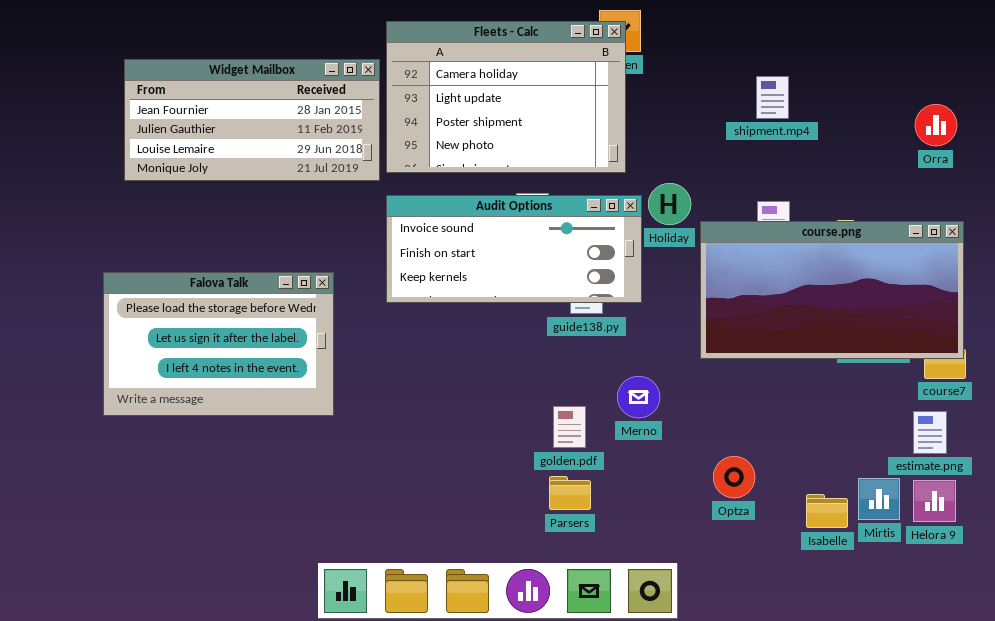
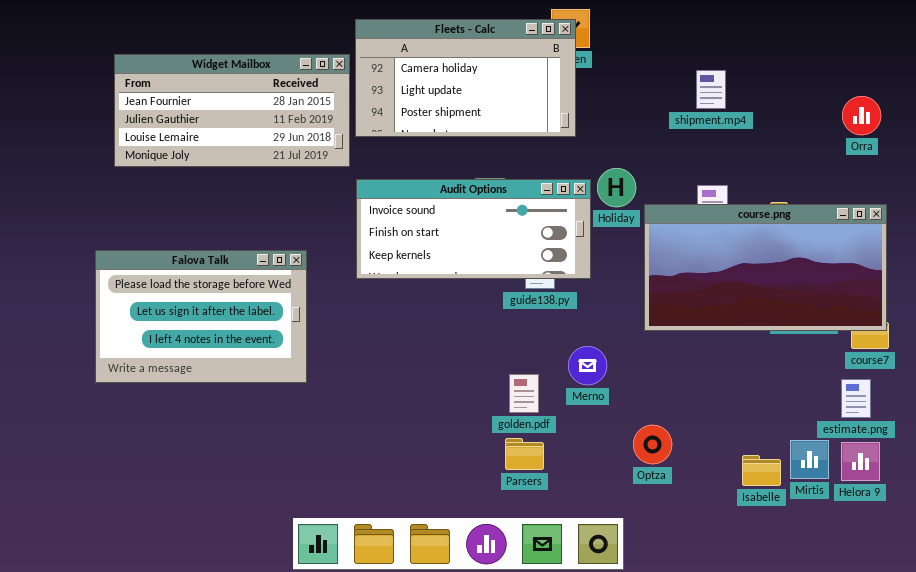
Fleets - Calc: [386,21,626,173] -> [355,19,576,137], resized
Optza: [713,456,755,498] -> [633,425,672,464], moved

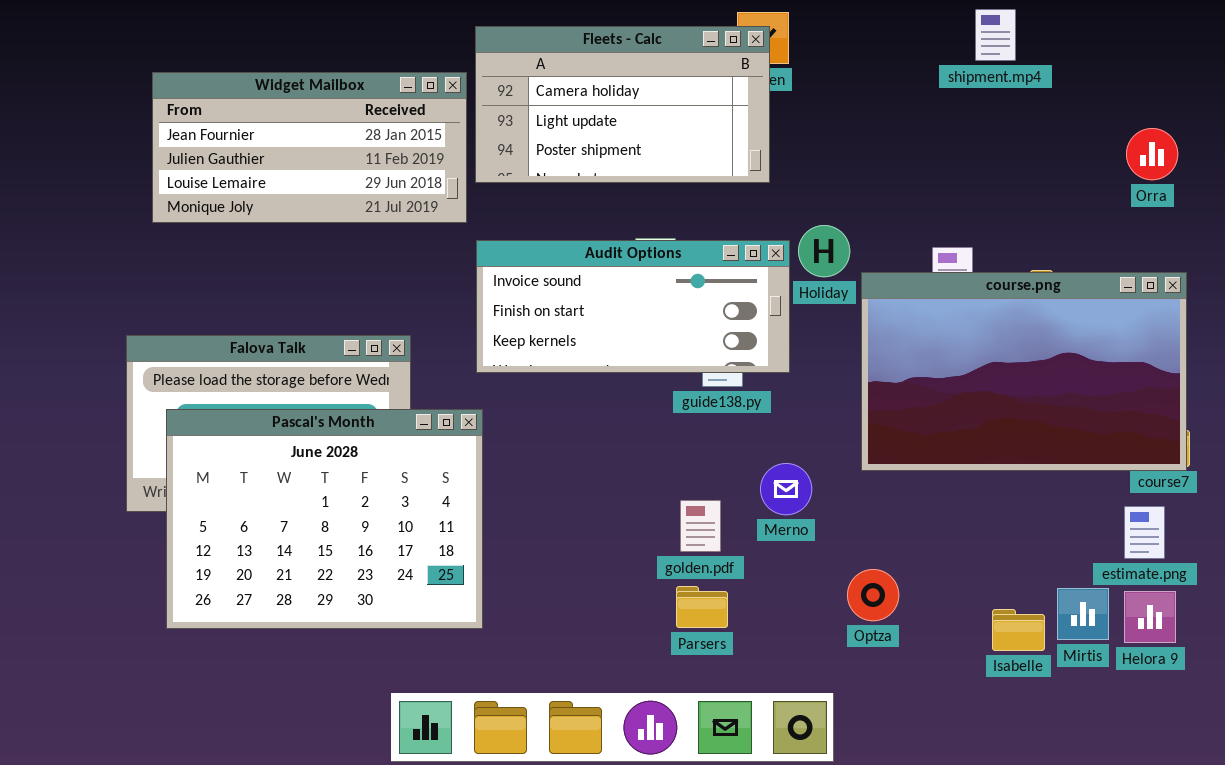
shipment.mp4: [696,70,726,109] -> [975,9,1016,61], moved
course.png: [644,204,887,331] -> [861,272,1187,471], resized
Pascal's Month: none -> [166,409,483,629], opened

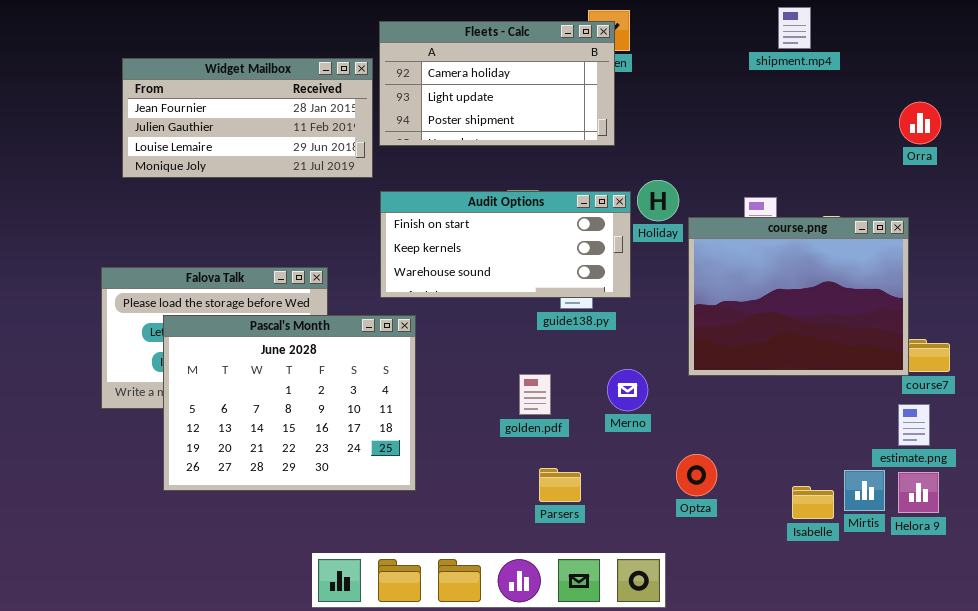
Audit Options: [476,240,790,373] -> [380,191,631,298], scrolled down 1 row
course.png: [861,272,1187,471] -> [688,217,909,376], resized
Pascal's Month: [166,409,483,629] -> [163,315,416,491], moved
golden.pdf: [680,500,721,552] -> [519,374,551,415], moved

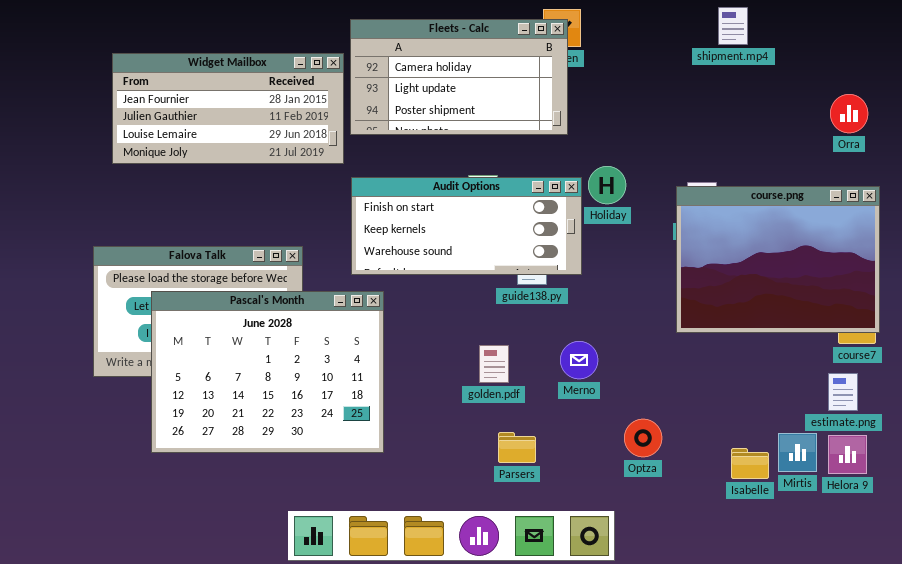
course.png: [688,217,909,376] -> [676,186,880,333], moved

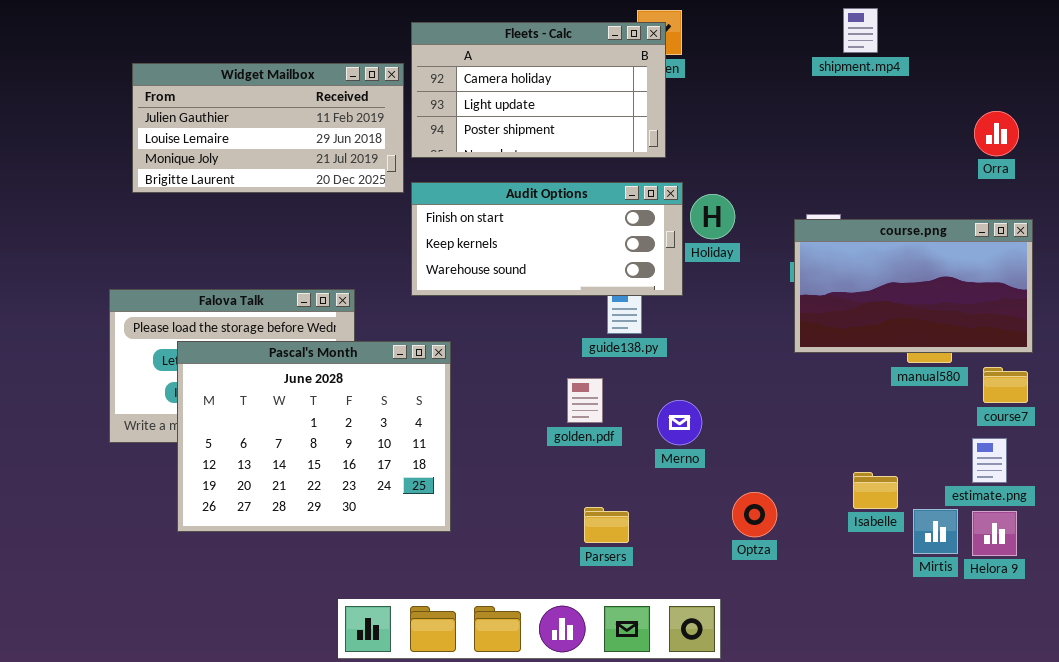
Widget Mailbox: [112,53,344,164] -> [132,63,404,193], scrolled down 1 row
Audit Options: [351,177,582,275] -> [411,182,683,296], moved
course.png: [676,186,880,333] -> [794,219,1033,353], resized
golden.pdf: [479,345,509,383] -> [567,378,603,423], moved
Isabelle: [731,448,769,479] -> [853,472,898,509], moved

